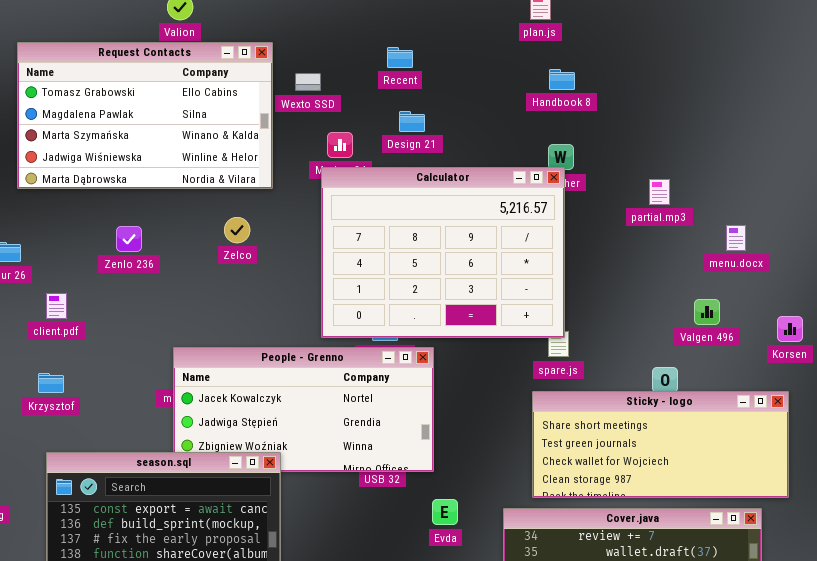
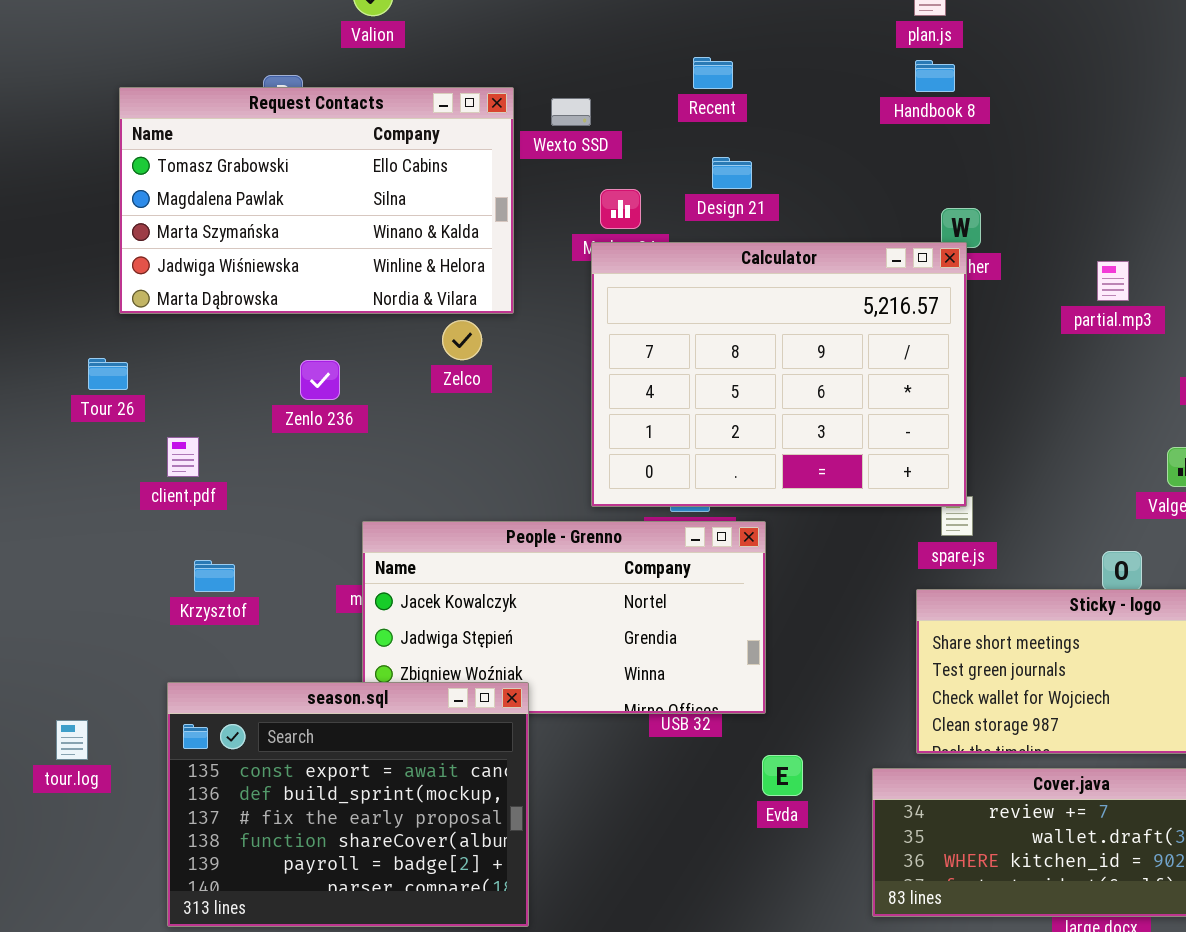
Request Contacts: [17,42,273,189] -> [119,87,514,314], moved
Handbook 8: [549,69,575,90] -> [915,60,955,92], moved
Zenlo 236: [116,226,142,252] -> [300,360,340,400], moved
Krzysztof: [38,373,64,393] -> [194,560,235,592], moved

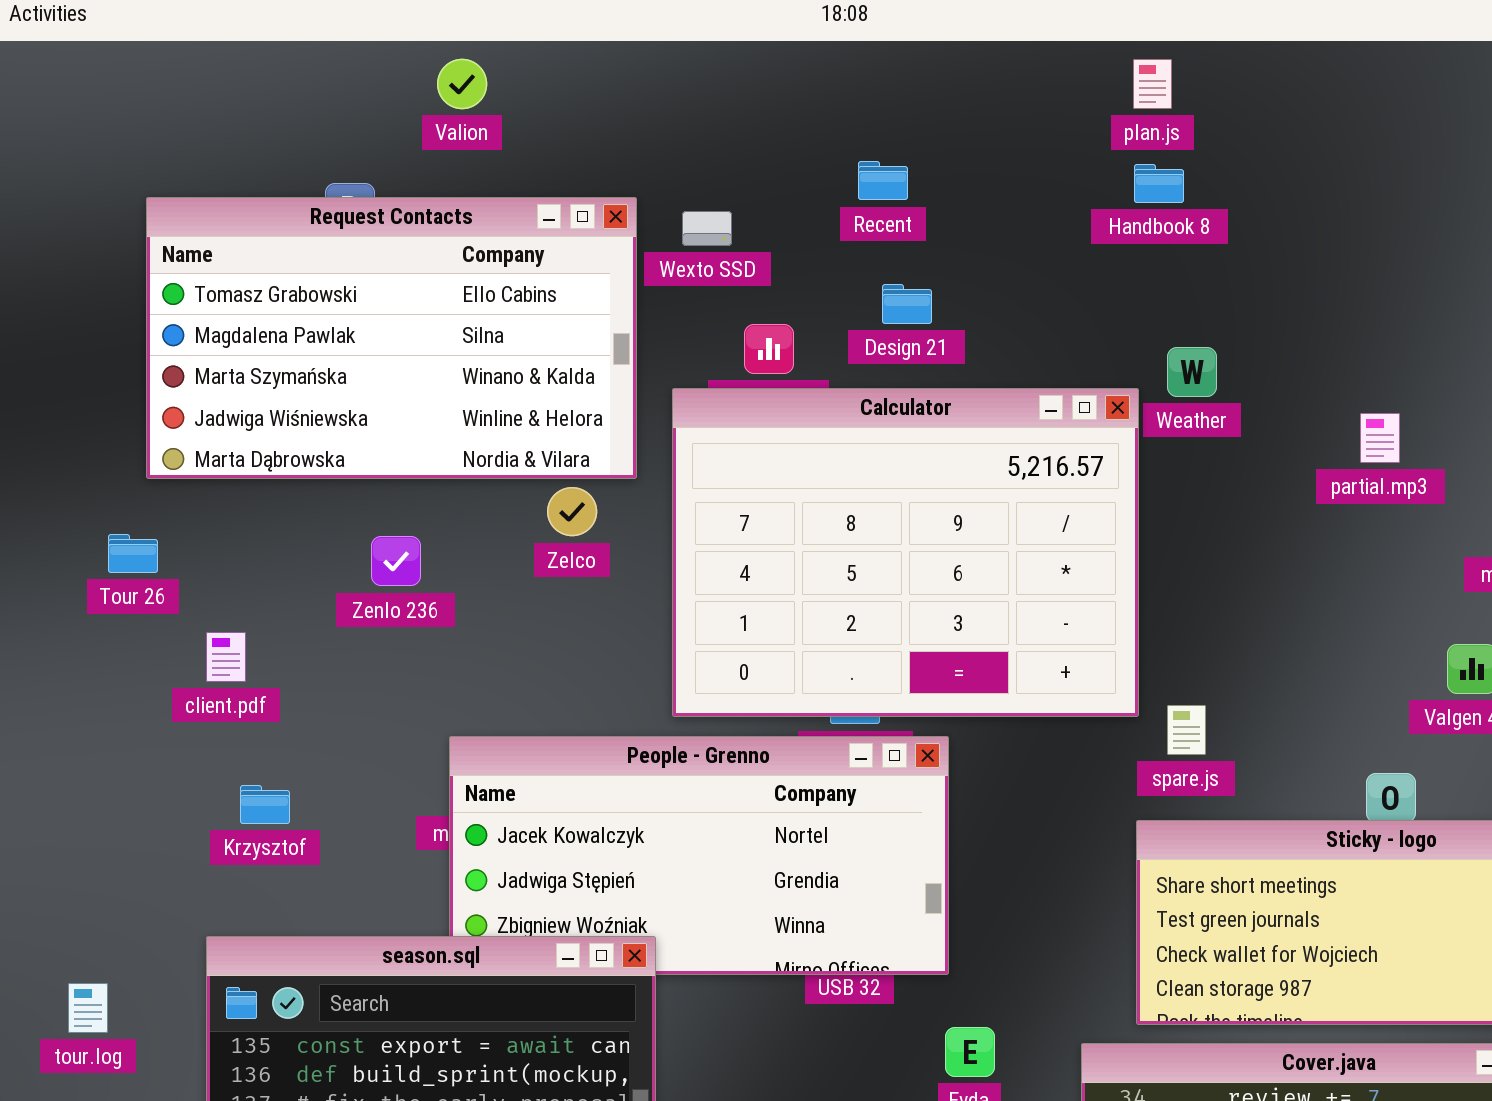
Calculator: [591,242,967,507] -> [672,388,1139,717], moved

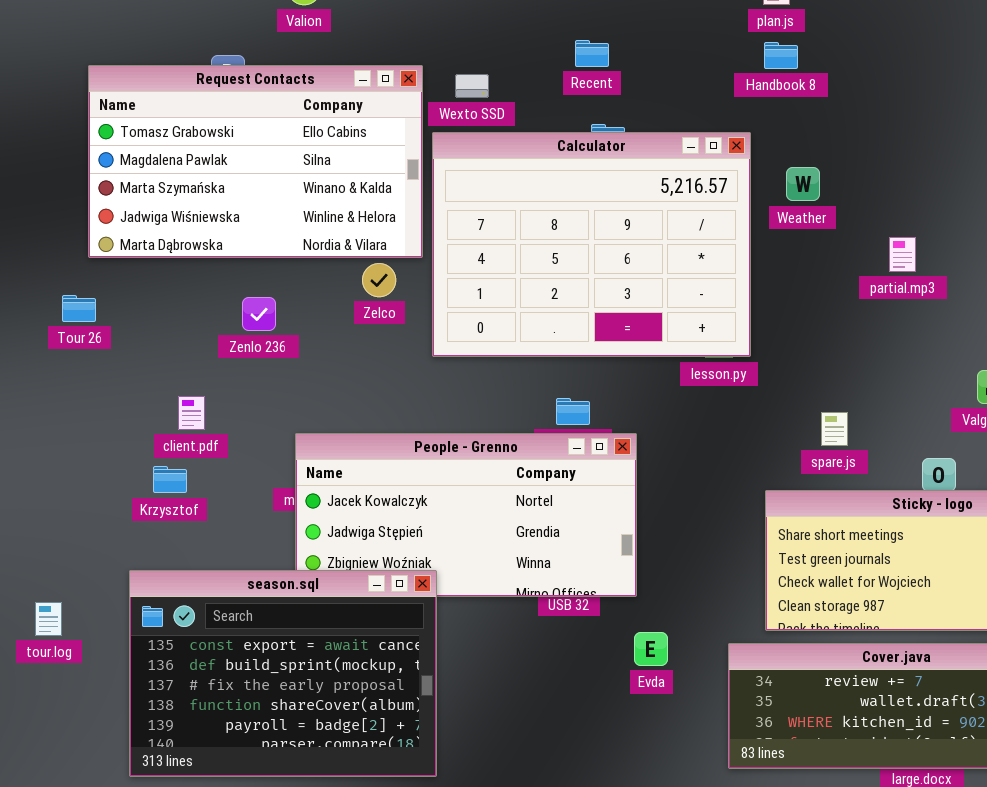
Calculator: [672,388,1139,717] -> [432,132,751,357], moved
partial.mp3: [1360,413,1400,463] -> [889,237,916,272], moved
client.pdf: [206,632,246,682] -> [178,396,205,430], moved
spare.js: [1167,705,1206,755] -> [821,412,848,446], moved

